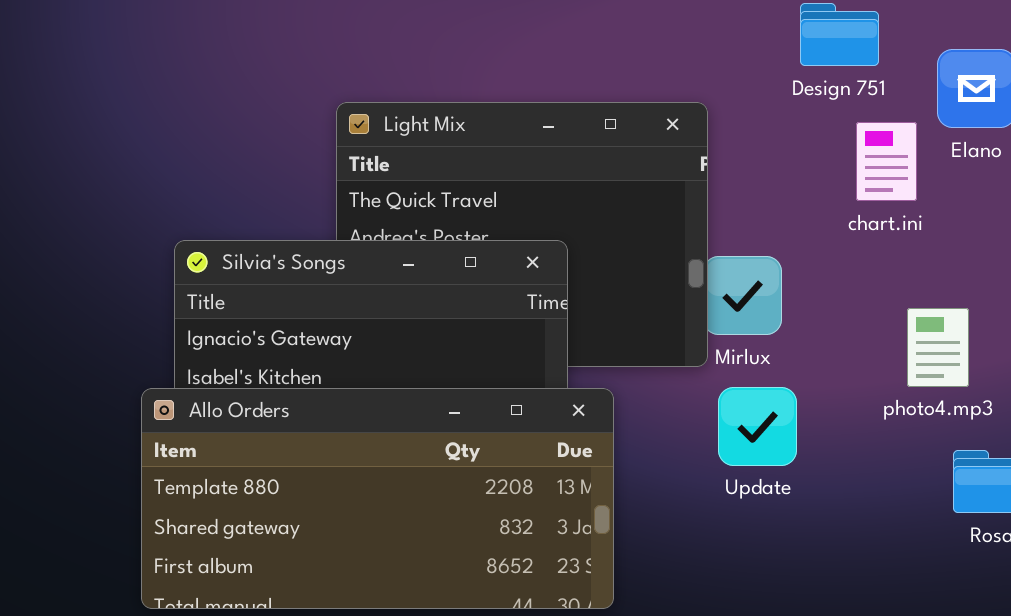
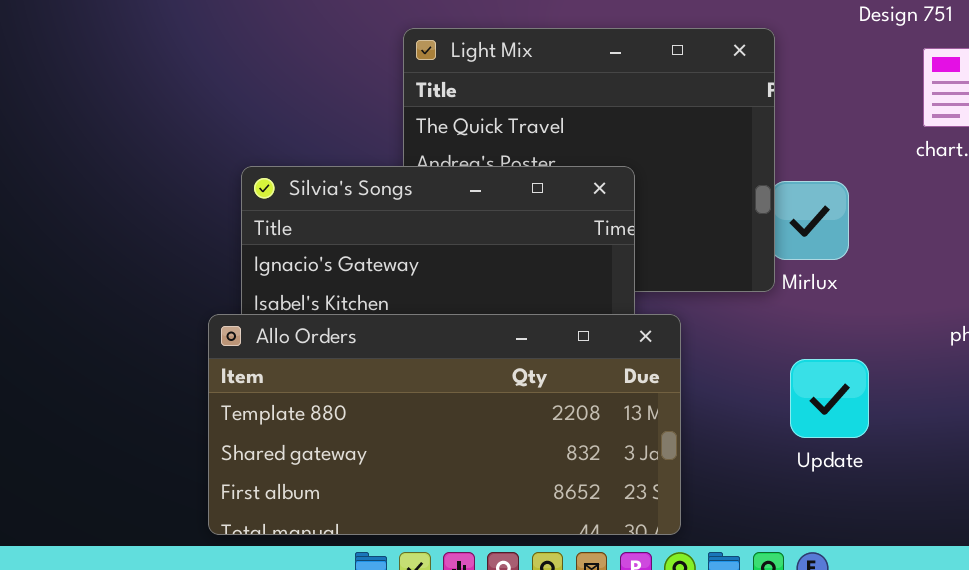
Update: [718,387,797,466] -> [790,359,869,438], moved

